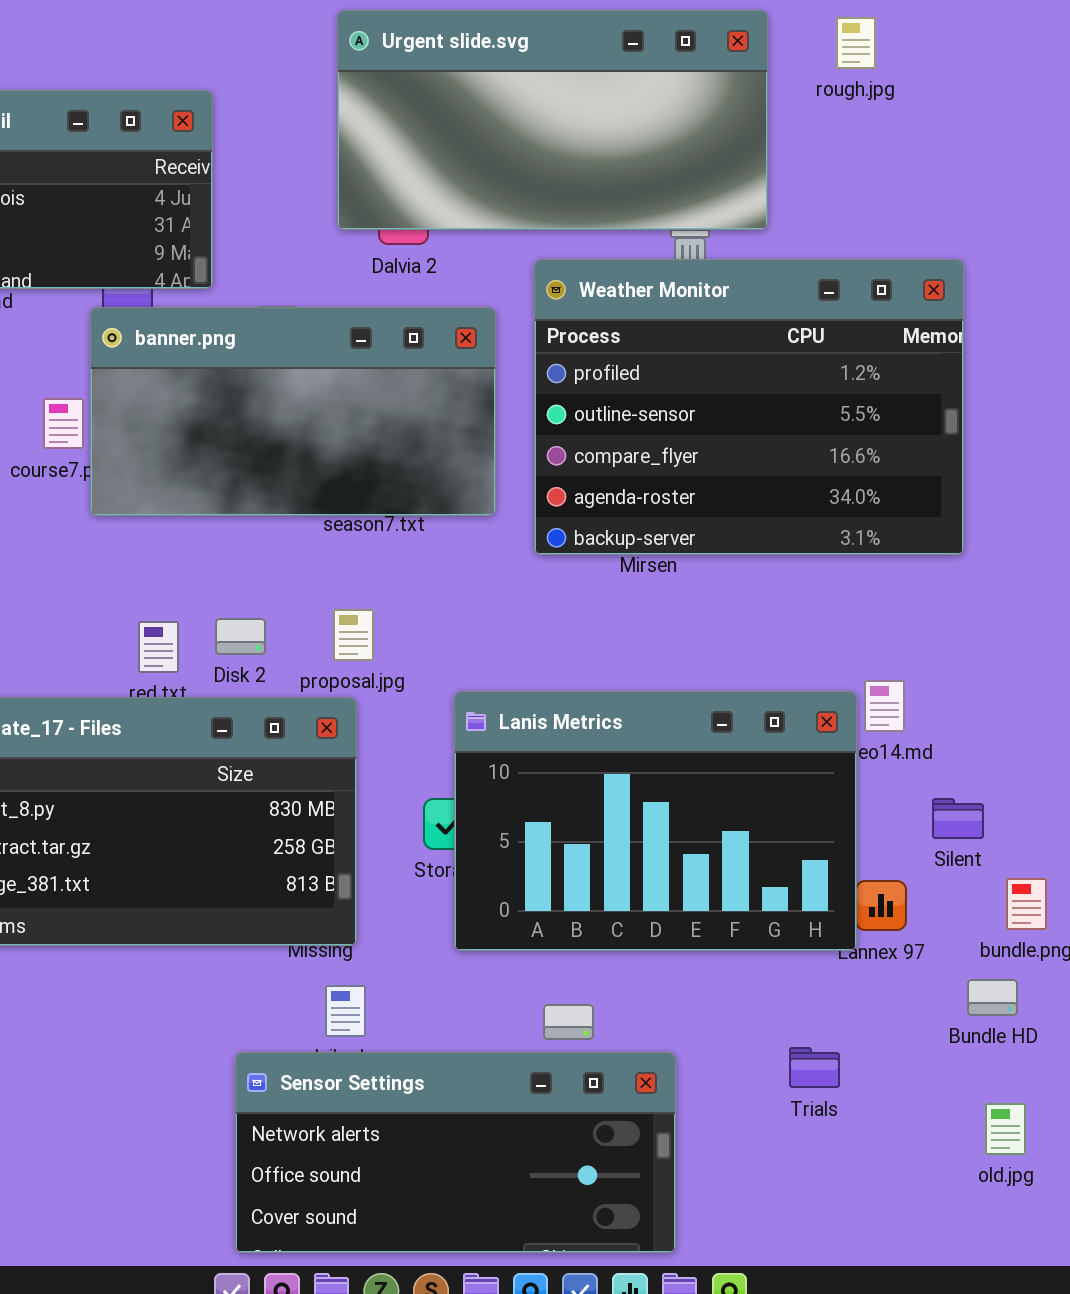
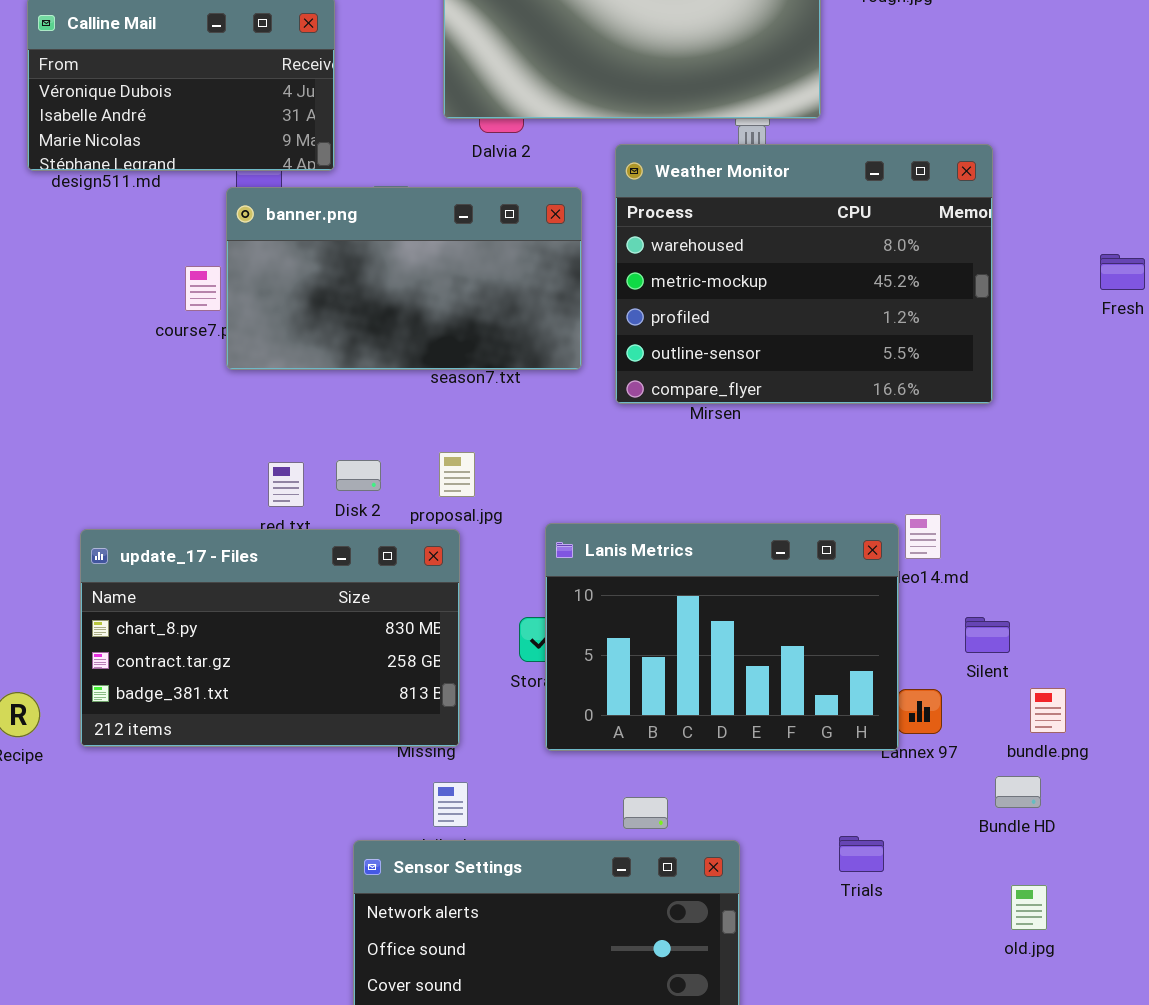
Weather Monitor: [534,259,964,555] -> [615,144,993,404], scrolled up 2 rows

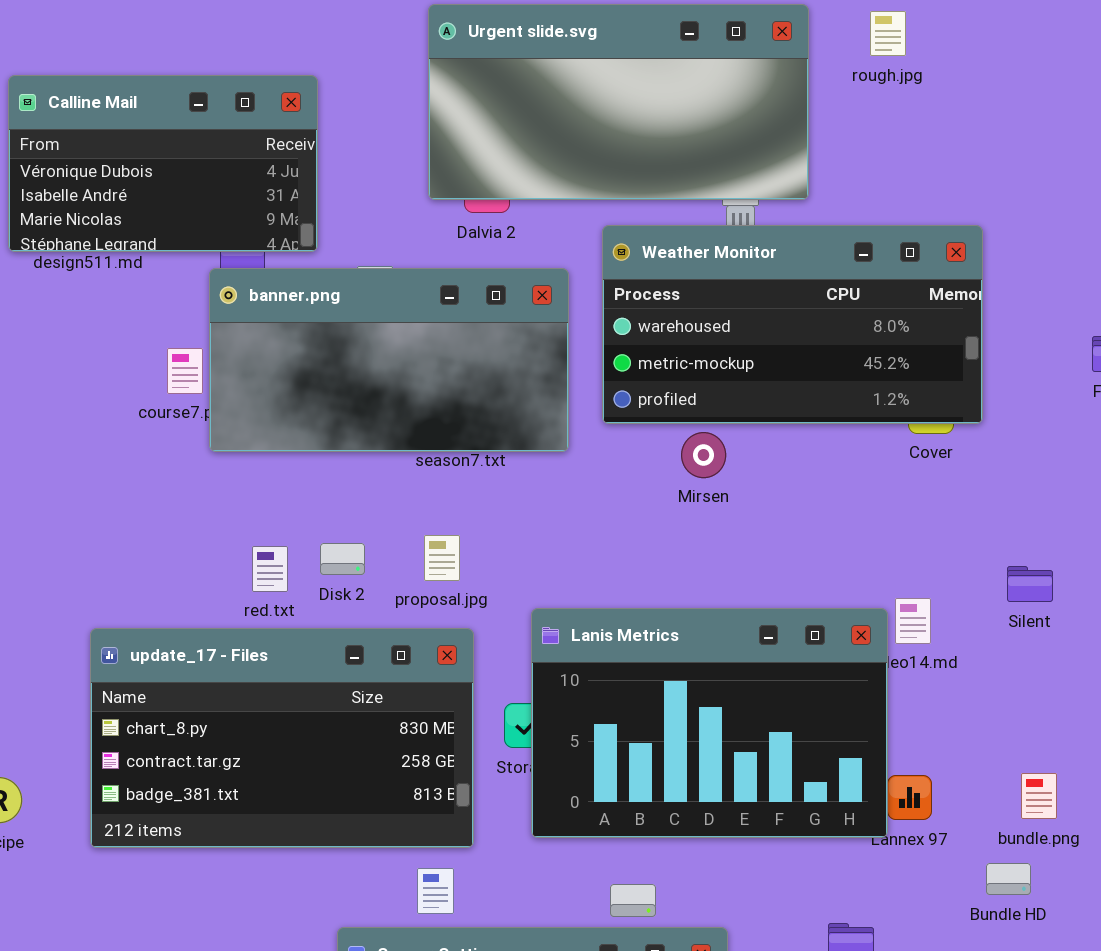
Weather Monitor: [615,144,993,404] -> [602,225,983,424], resized
update_17 - Files: [80,529,460,747] -> [90,628,474,848], moved
Silent: [965,617,1010,653] -> [1007,566,1053,602], moved

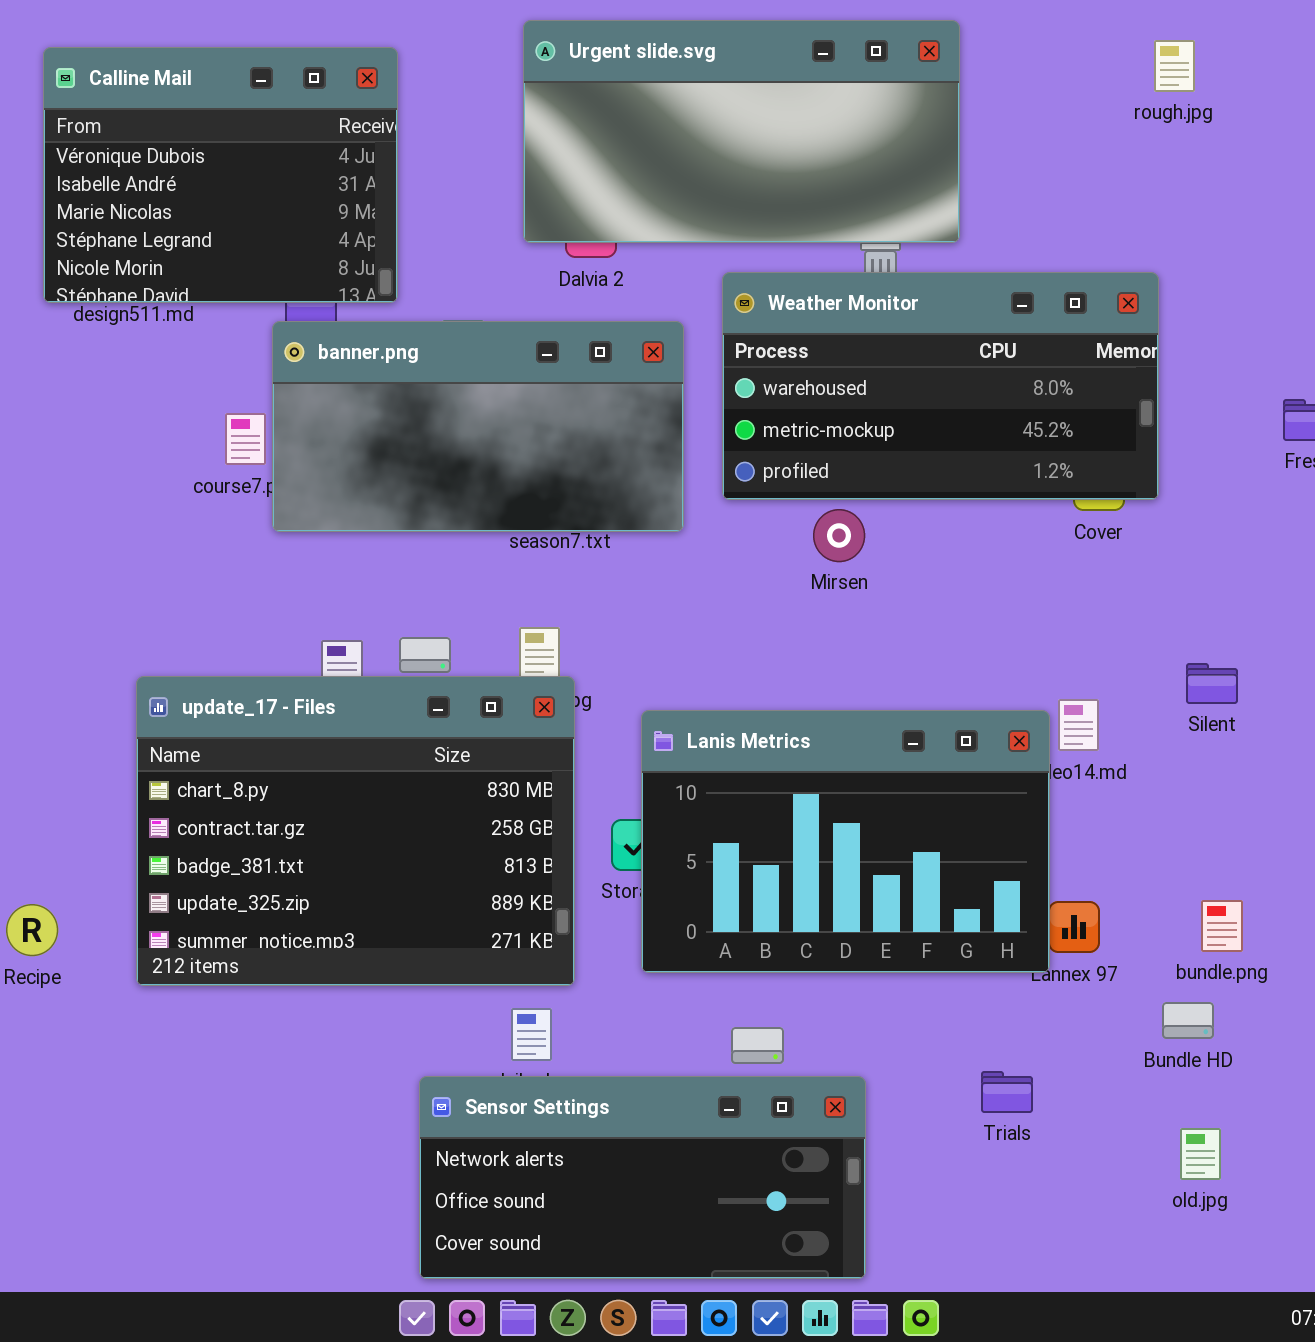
rough.jpg: [870,11,906,56] -> [1154,40,1195,92], moved
Calline Mail: [8,75,318,252] -> [43,47,398,303], resized
update_17 - Files: [90,628,474,848] -> [136,676,575,986], resized

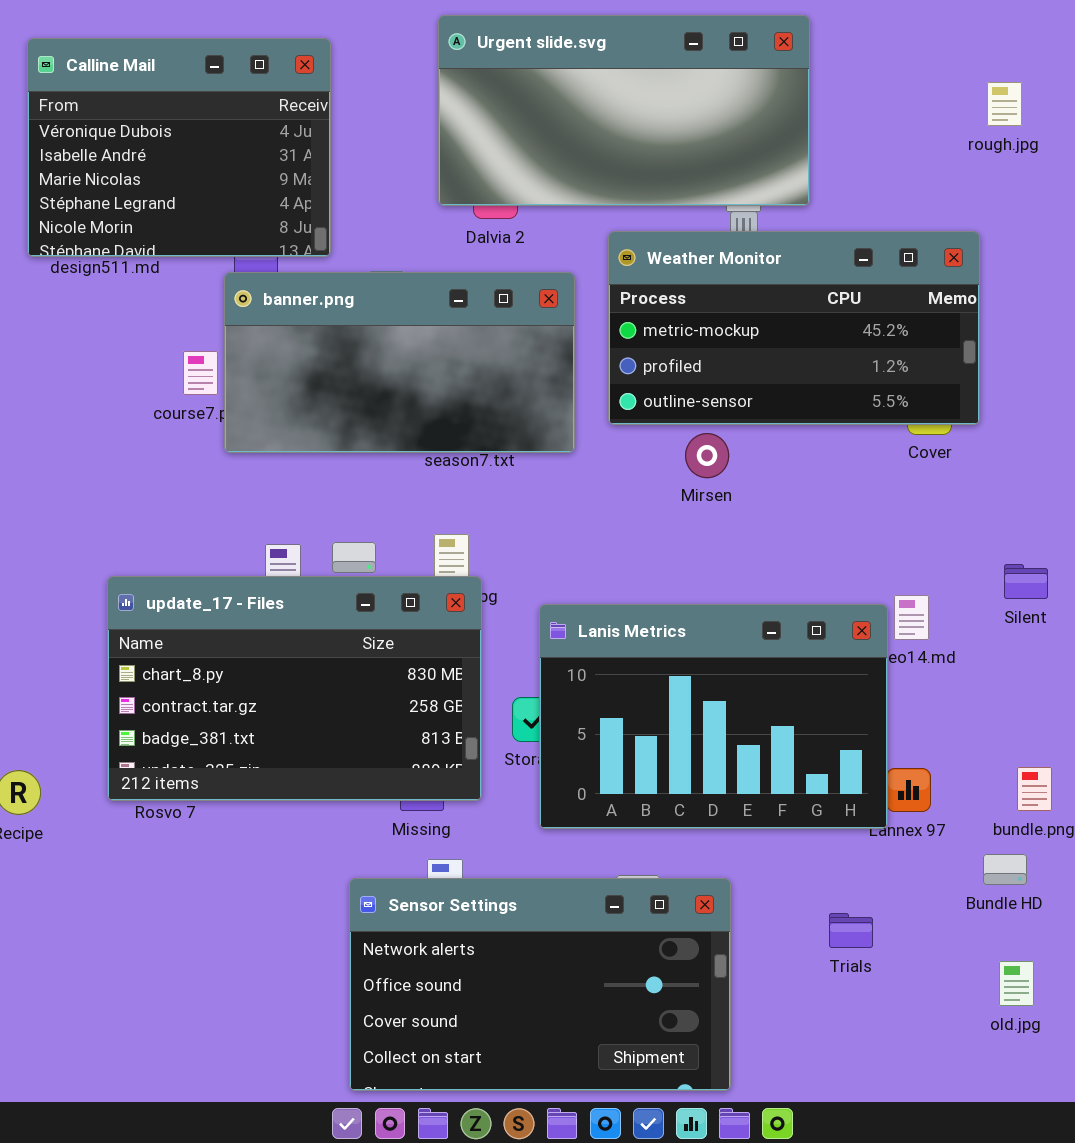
rough.jpg: [1154,40,1195,92] -> [987,82,1022,126], moved
Weather Monitor: [722,272,1159,500] -> [608,231,980,425], scrolled down 1 row
update_17 - Files: [136,676,575,986] -> [107,576,482,801], resized
Sensor Settings: [419,1076,866,1279] -> [349,878,731,1091], resized

